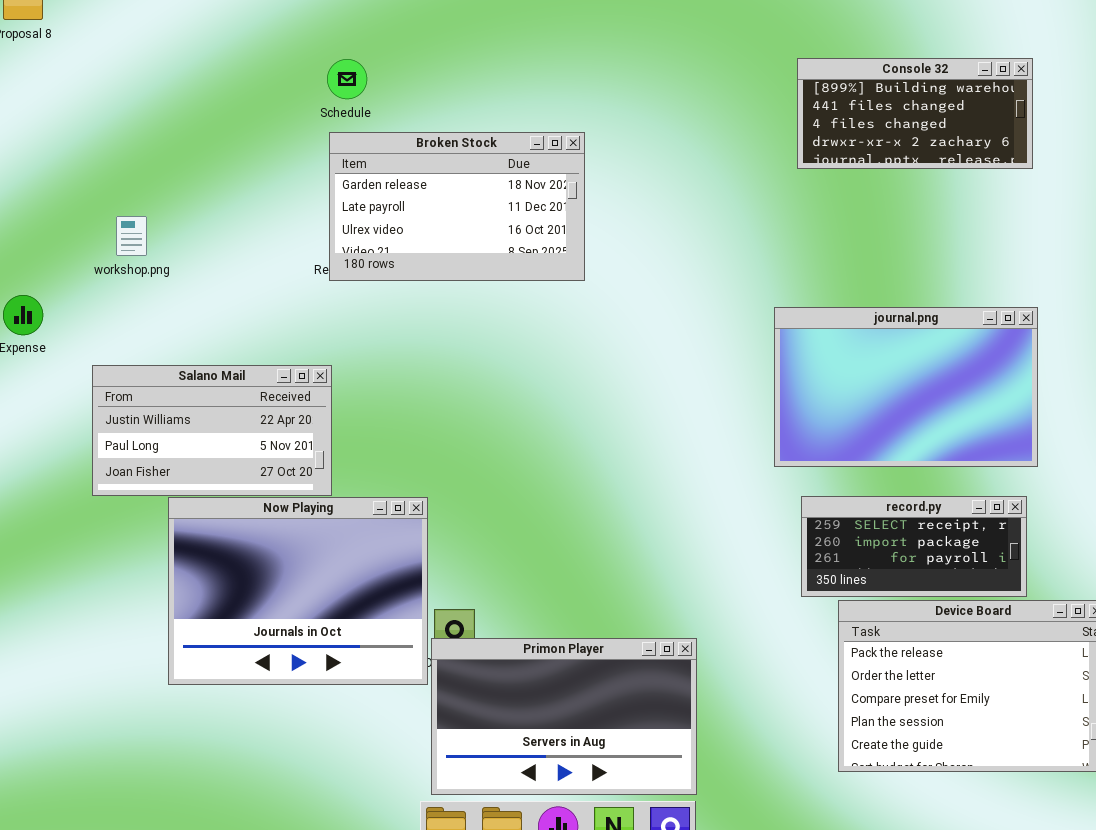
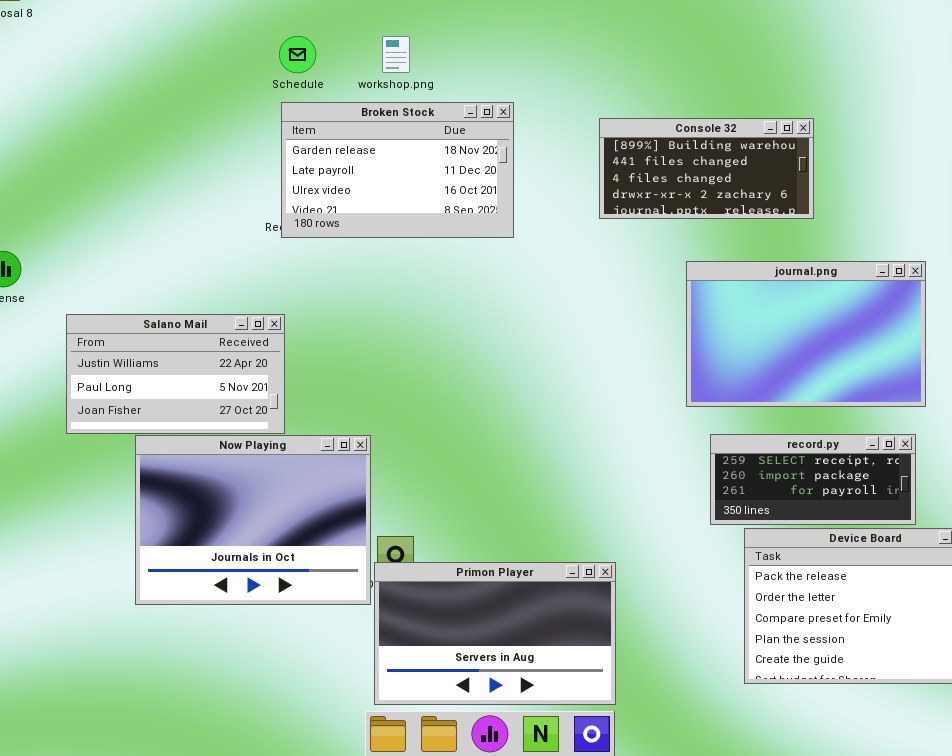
Console 32: [797,58,1033,169] -> [599,118,814,219], moved
workshop.png: [116,216,147,256] -> [382,36,410,73], moved

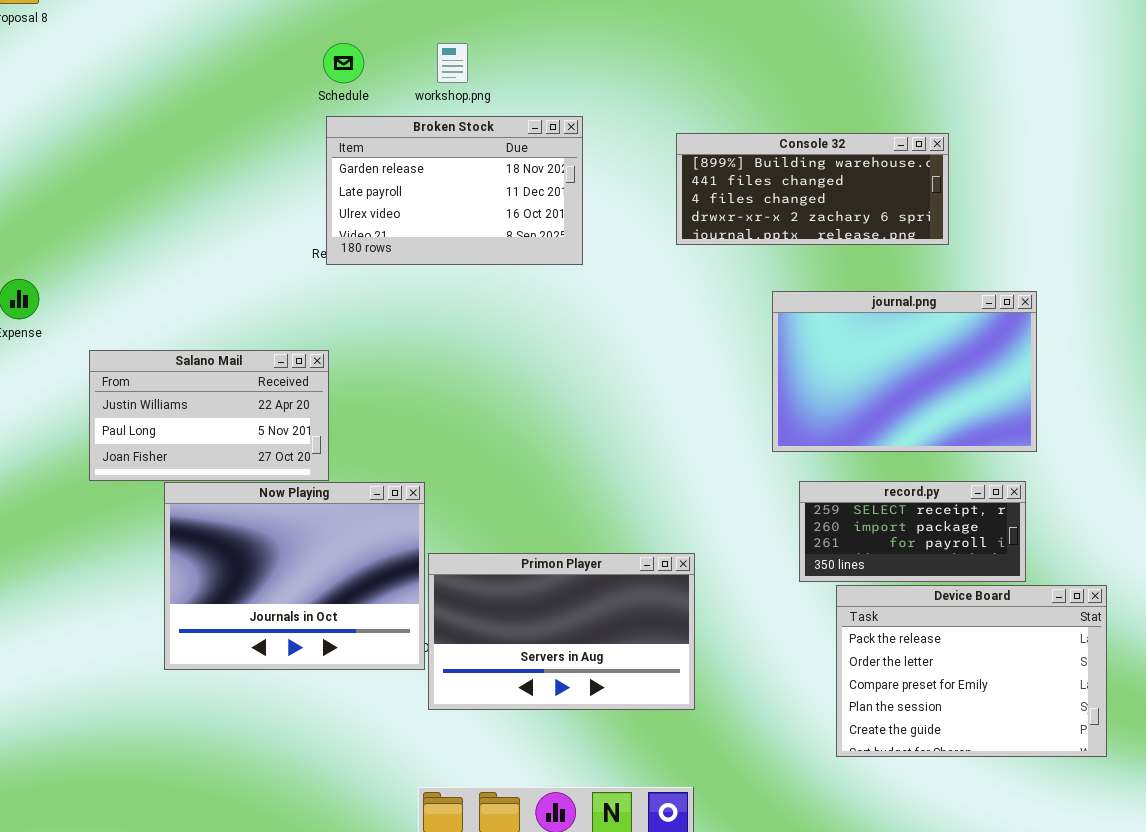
Console 32: [599,118,814,219] -> [676,133,949,245], resized
Primon Player: [374,562,616,705] -> [428,553,695,710], moved

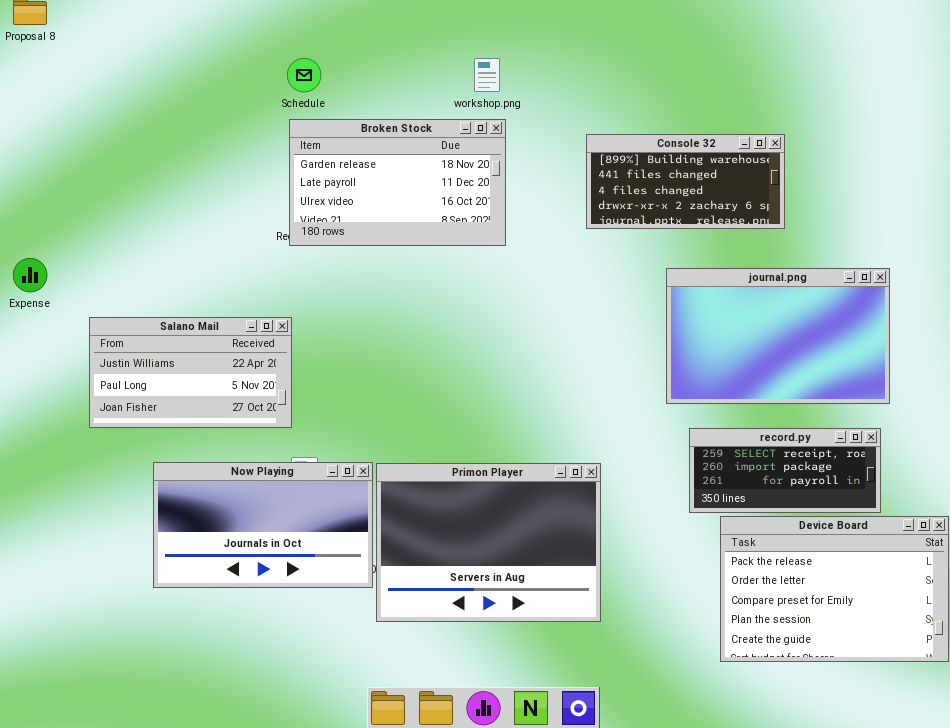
workshop.png: [437,43,468,83] -> [474,58,500,92], moved
Console 32: [676,133,949,245] -> [586,134,785,229], resized
Now Playing: [164,482,425,670] -> [153,462,373,588], resized
Primon Player: [428,553,695,710] -> [376,463,601,622], resized

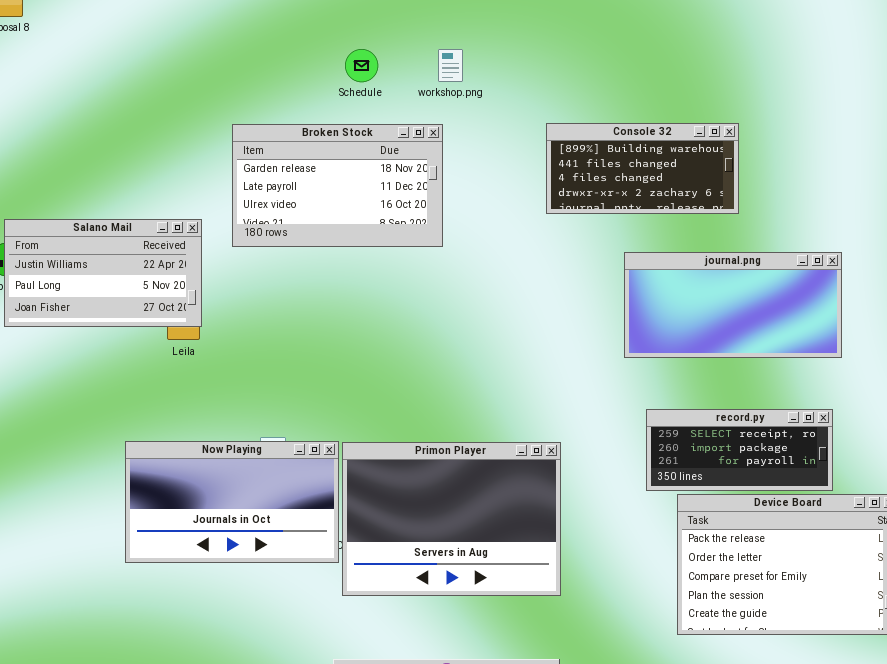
Schedule: [287,58,321,92] -> [345,49,378,82], moved
Broken Stock: [289,119,506,246] -> [232,124,443,247], moved
journal.png: [666,268,890,404] -> [624,252,842,358], resized
Salano Mail: [89,317,292,428] -> [4,219,202,327], moved

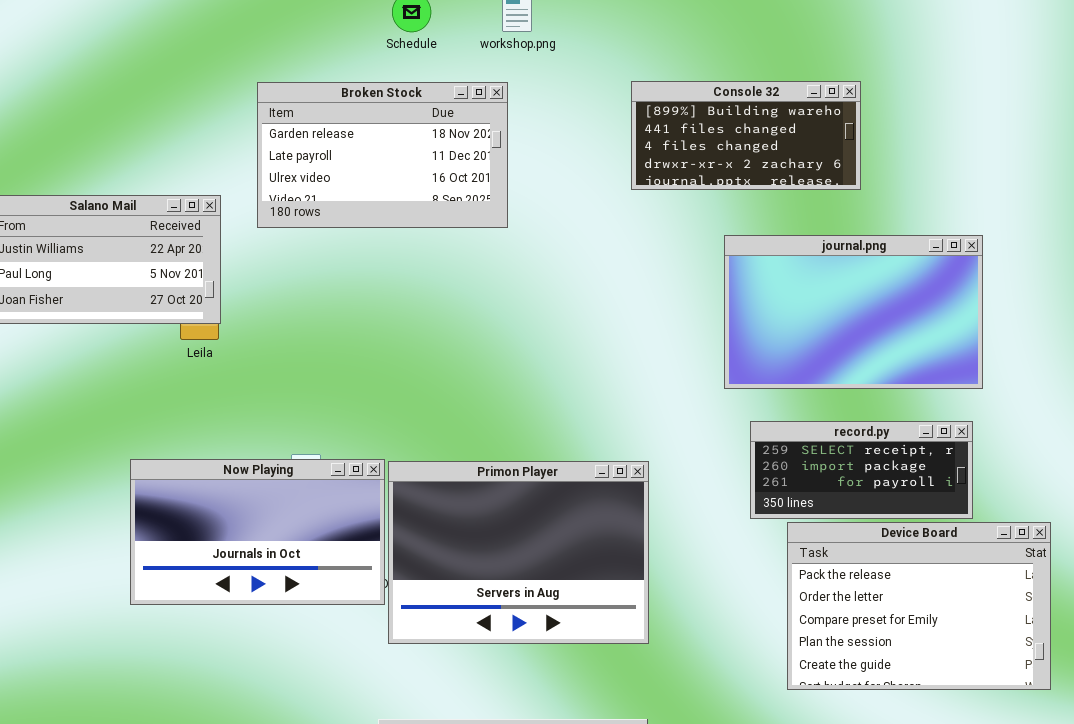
journal.png: [624,252,842,358] -> [724,235,983,389], resized

